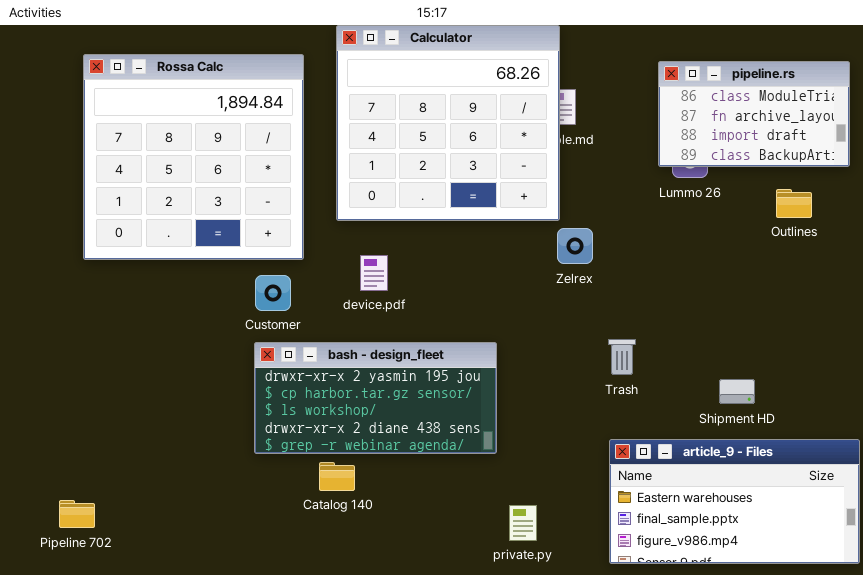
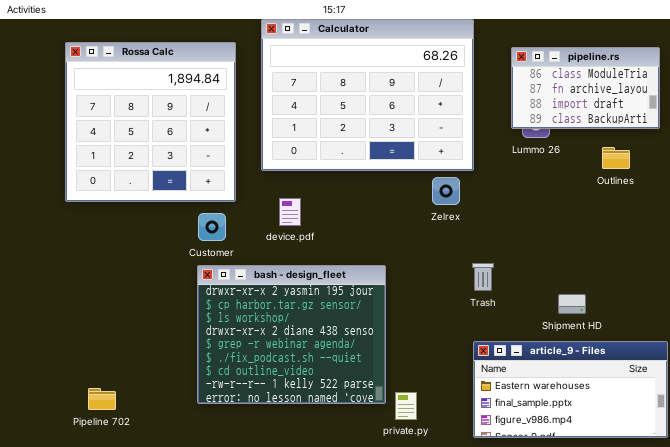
Calculator: [336,25,560,221] -> [261,19,474,171], resized
bash - design_fleet: [254,342,497,454] -> [197,265,386,404], resized
Pipeline 702: [59,500,95,528] -> [88,388,116,410], moved

